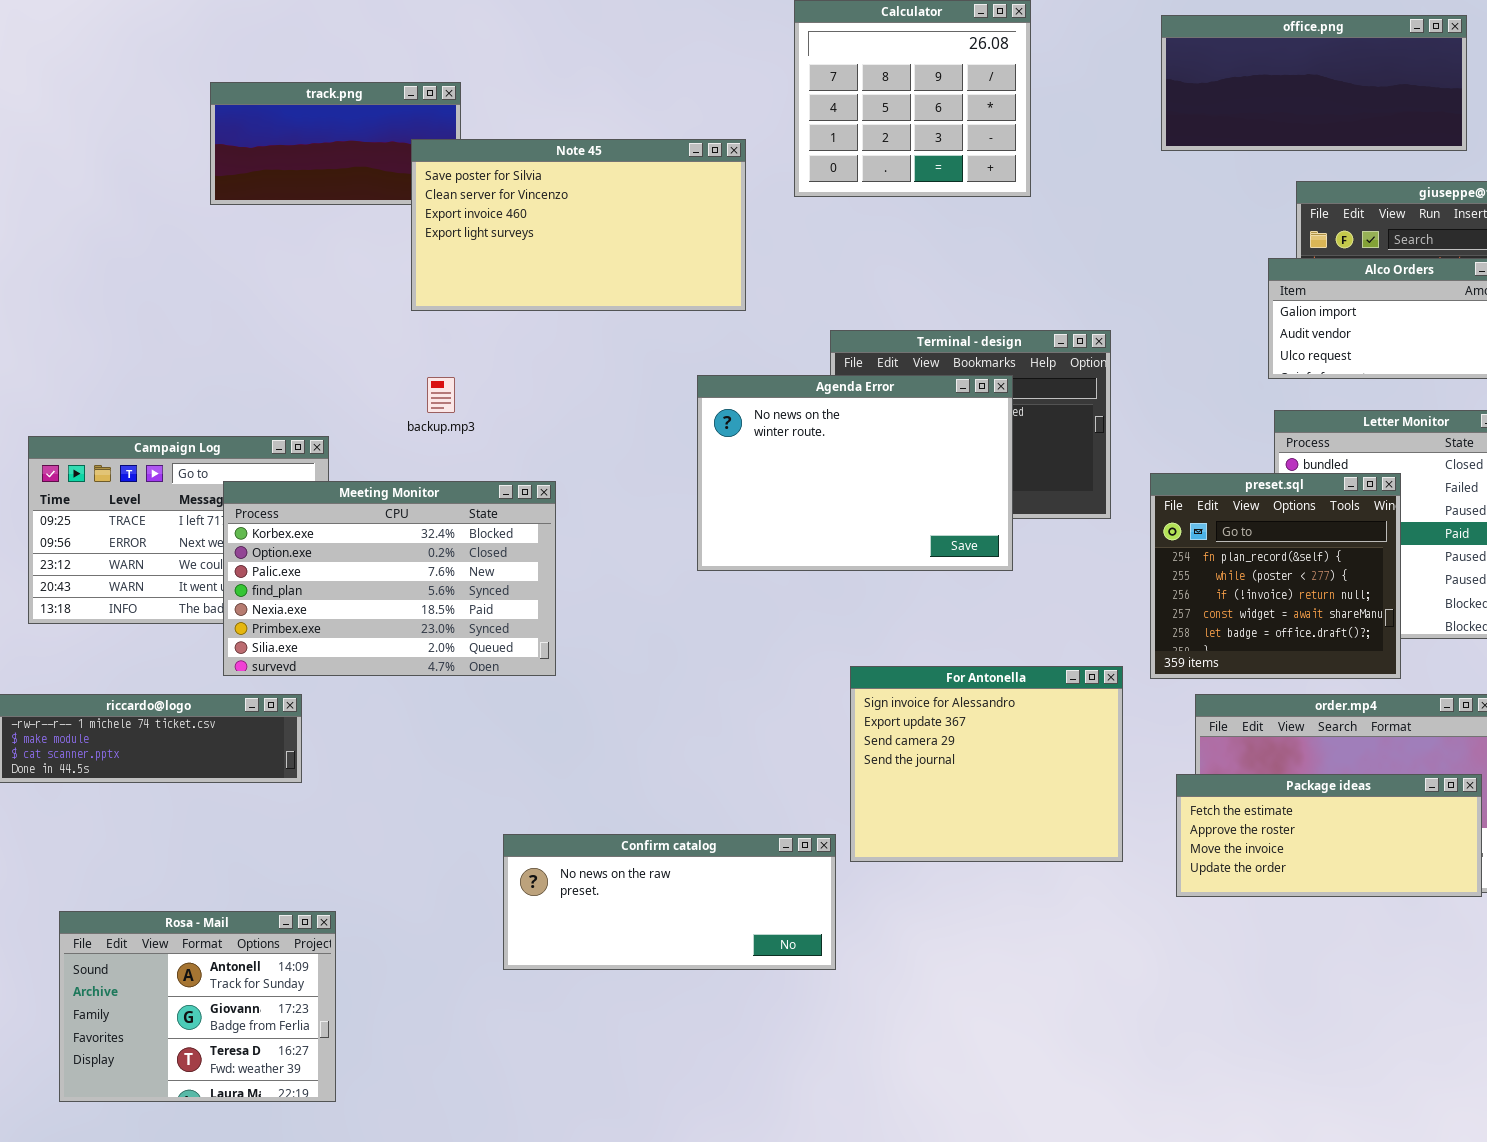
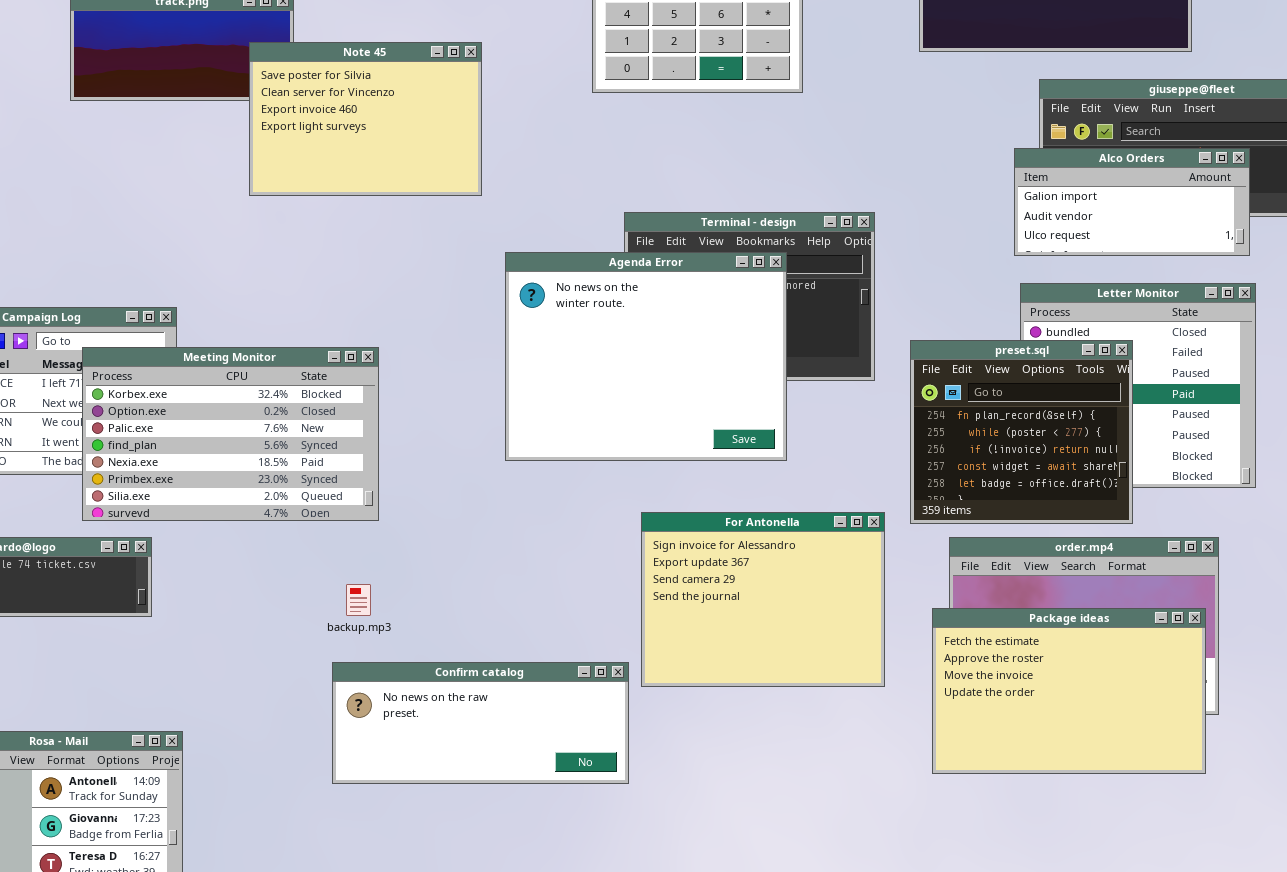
Note 45: [411,139,746,311] -> [249,42,482,196], resized
Agenda Error: [697,375,1013,571] -> [505,252,787,461], resized
backup.mp3: [427,377,455,413] -> [346,584,371,616], moved
Package ideas: [1176,774,1482,897] -> [932,608,1206,774], resized

